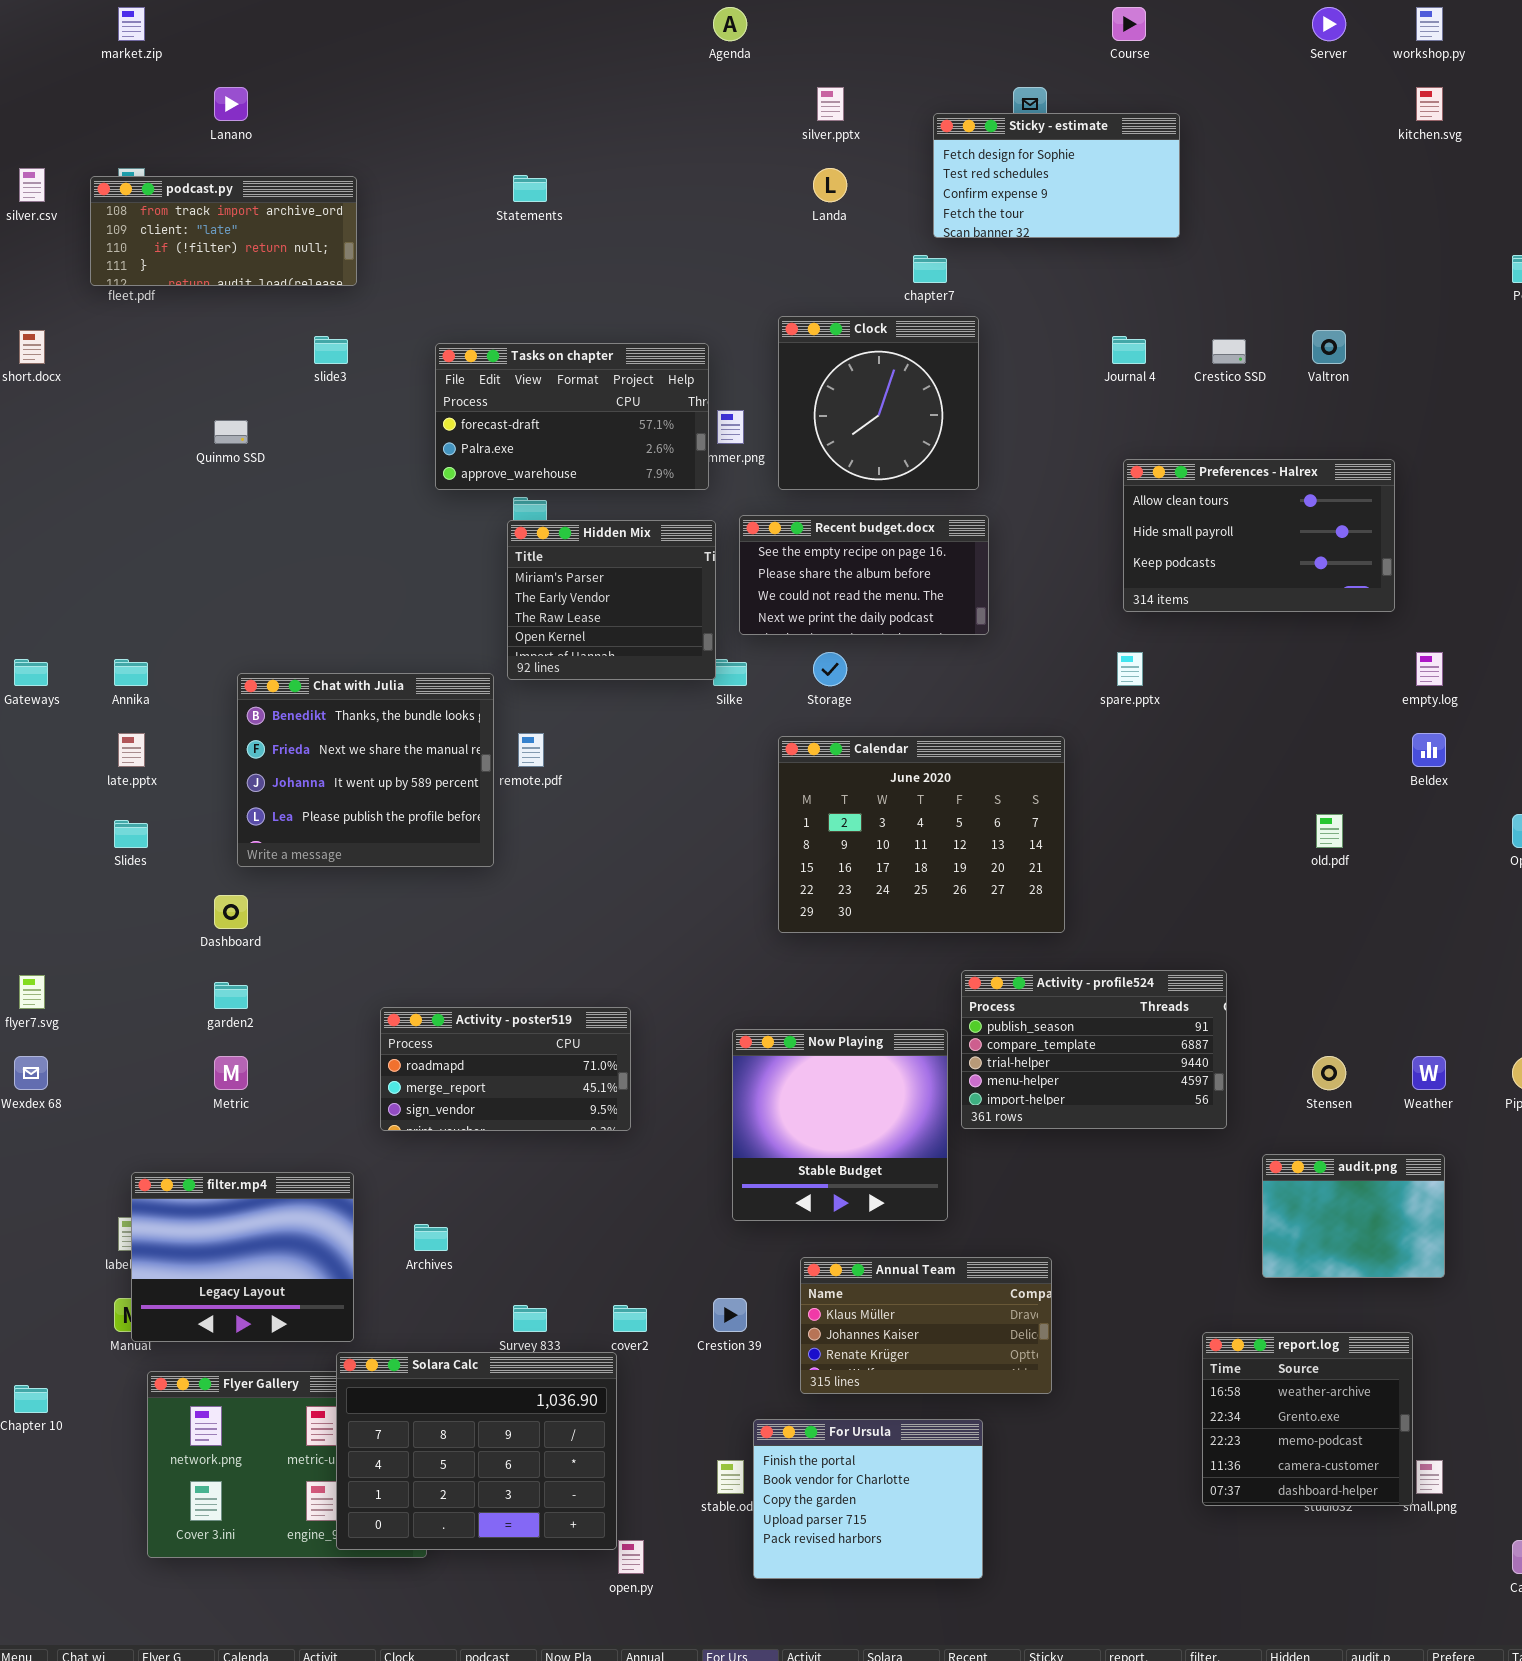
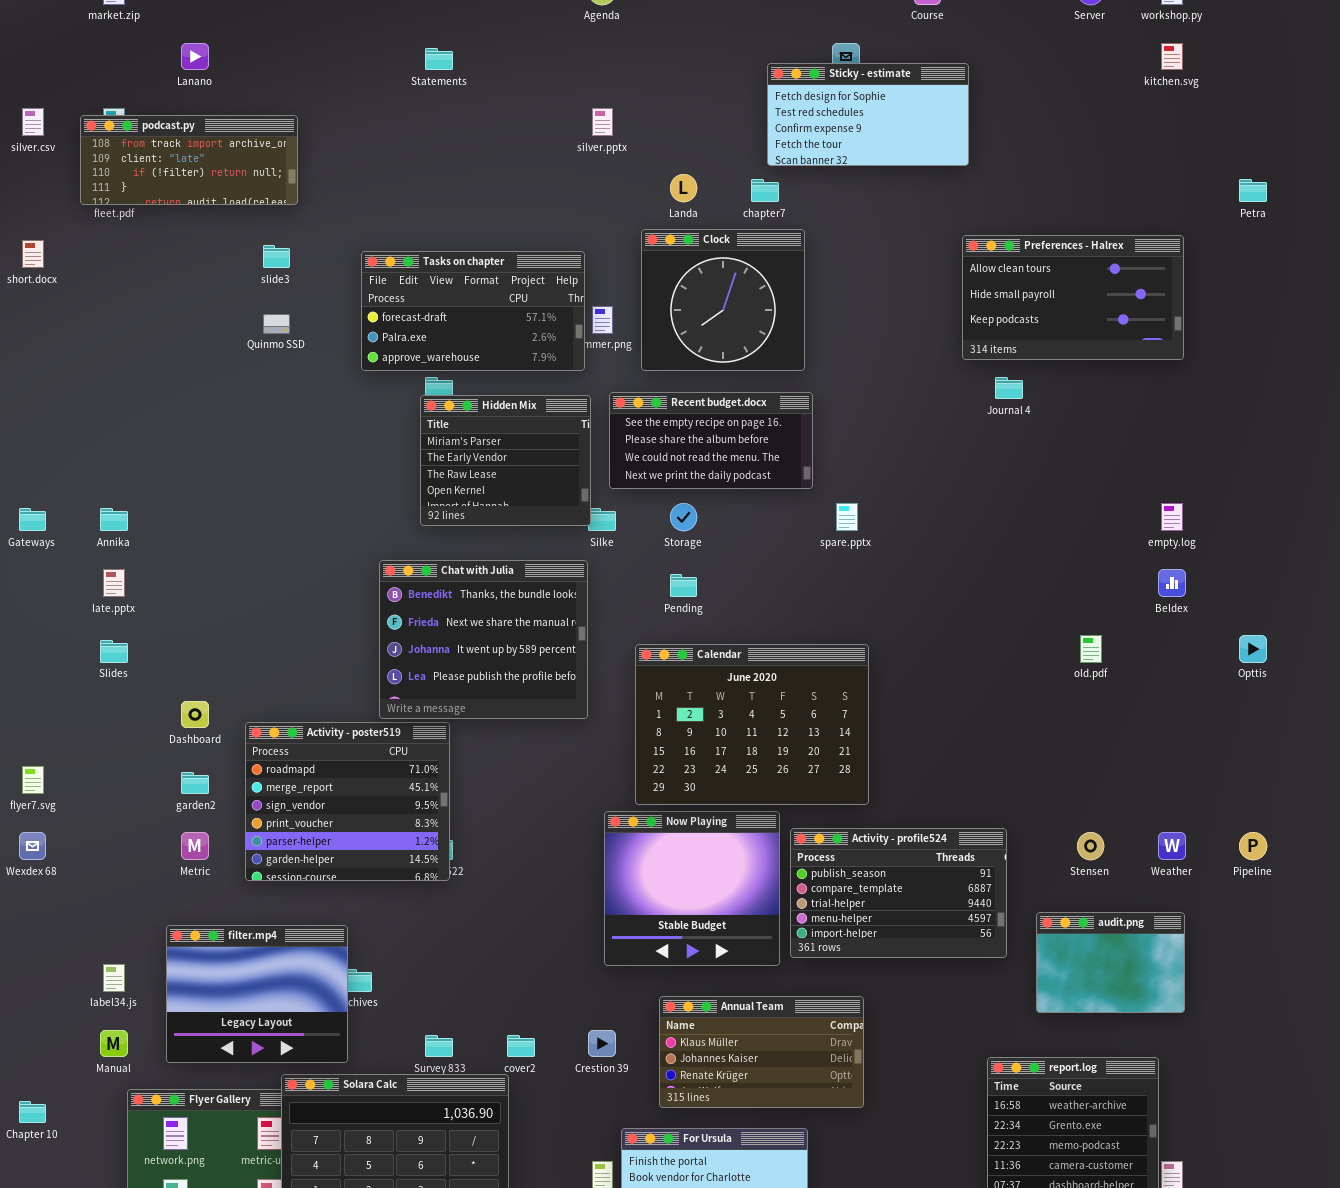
silver.pptx: [817,87,844,121] -> [592,108,613,136], moved
Landa: [813,168,847,202] -> [670,174,697,202], moved
Statements: [513,175,547,202] -> [425,48,453,70], moved
Journal 4: [1112,336,1146,364] -> [995,377,1023,399], moved
Quinmo SSD: [214,420,248,444] -> [263,314,290,334], moved
Preferences - Halrex: [1123,459,1395,612] -> [962,235,1184,360], moved
spare.pptx: [1117,652,1143,686] -> [836,503,858,531], moved
Chat with Julia: [237,673,494,867] -> [379,560,588,719], moved
Calendar: [778,736,1065,933] -> [635,644,869,805], moved
Activity - profile524: [961,970,1227,1129] -> [790,828,1007,958], moved
Activity - poster519: [380,1007,631,1131] -> [245,722,450,881], moved, resized
filter.mp4: [131,1172,354,1342] -> [166,925,348,1063], moved

